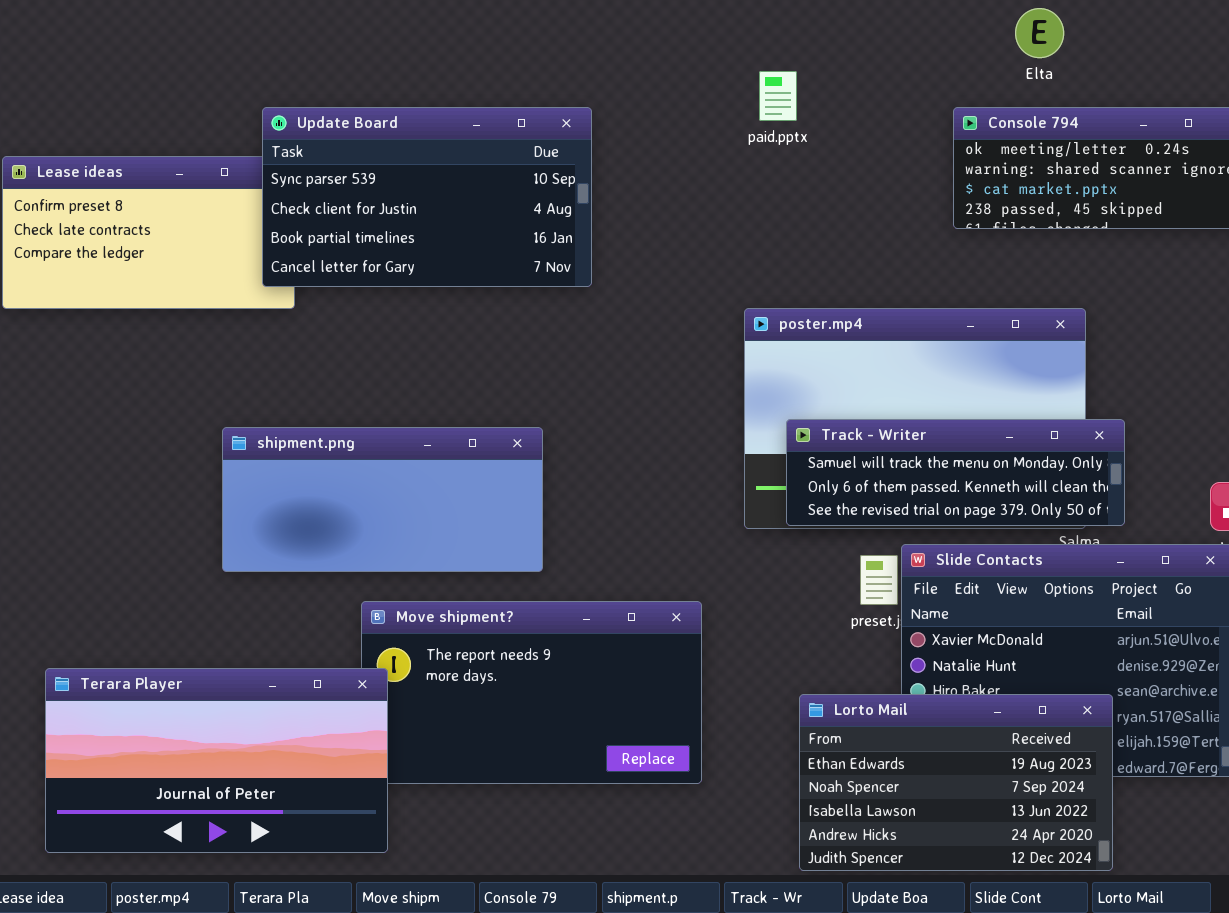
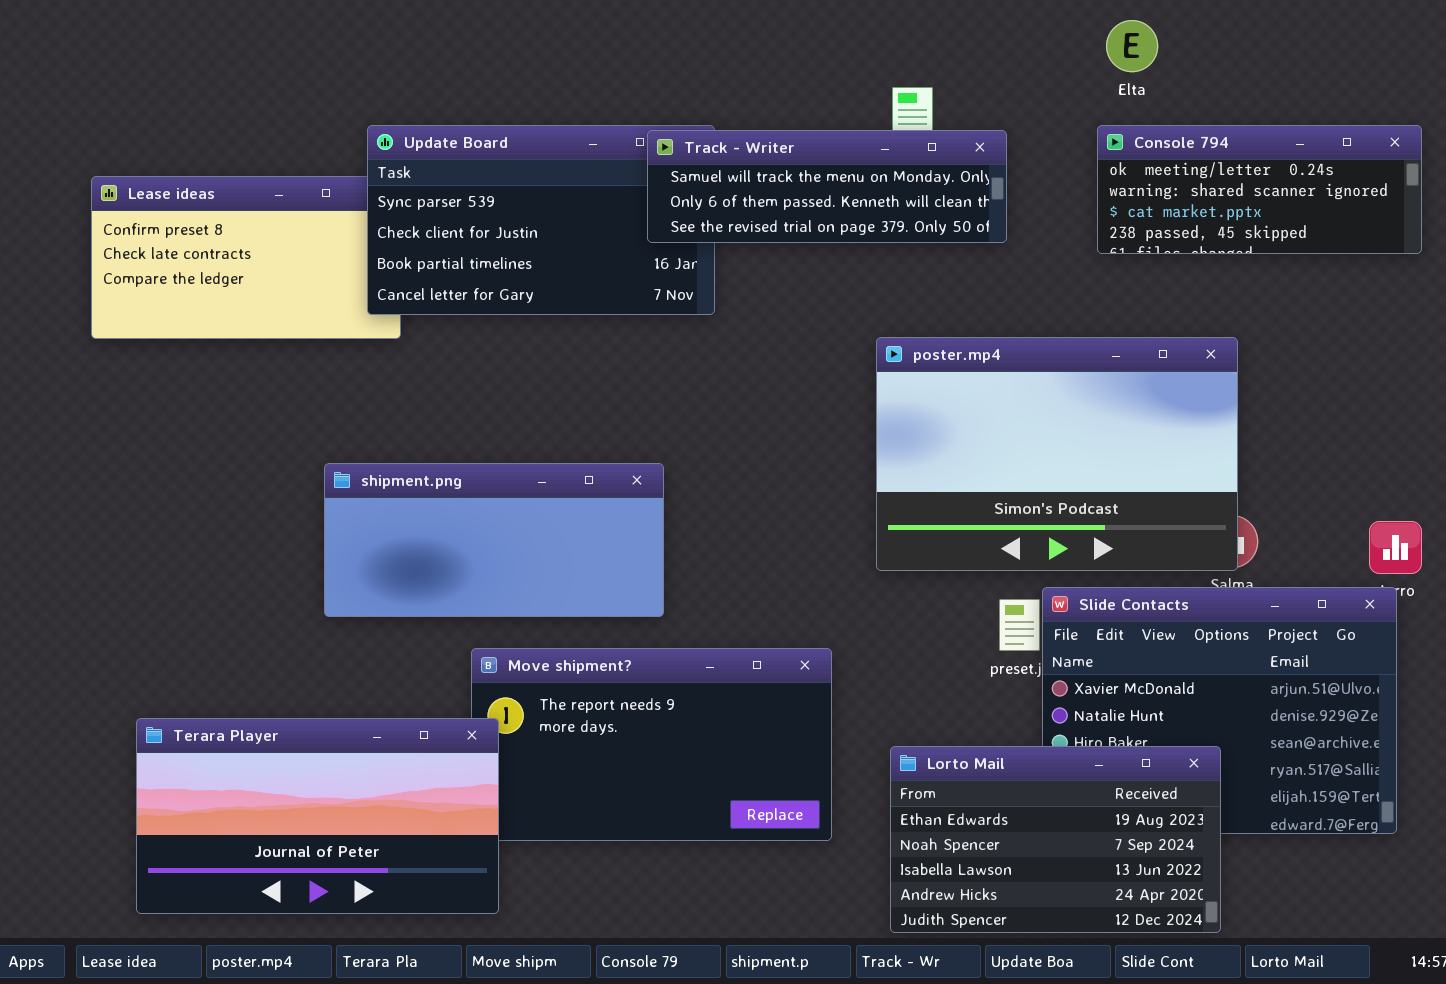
Elta: [1015,8,1064,58] -> [1106,20,1158,72], moved
Track - Writer: [786,419,1125,526] -> [647,130,1007,243], moved
Lorto Mail: [799,694,1113,871] -> [890,746,1221,933], moved

